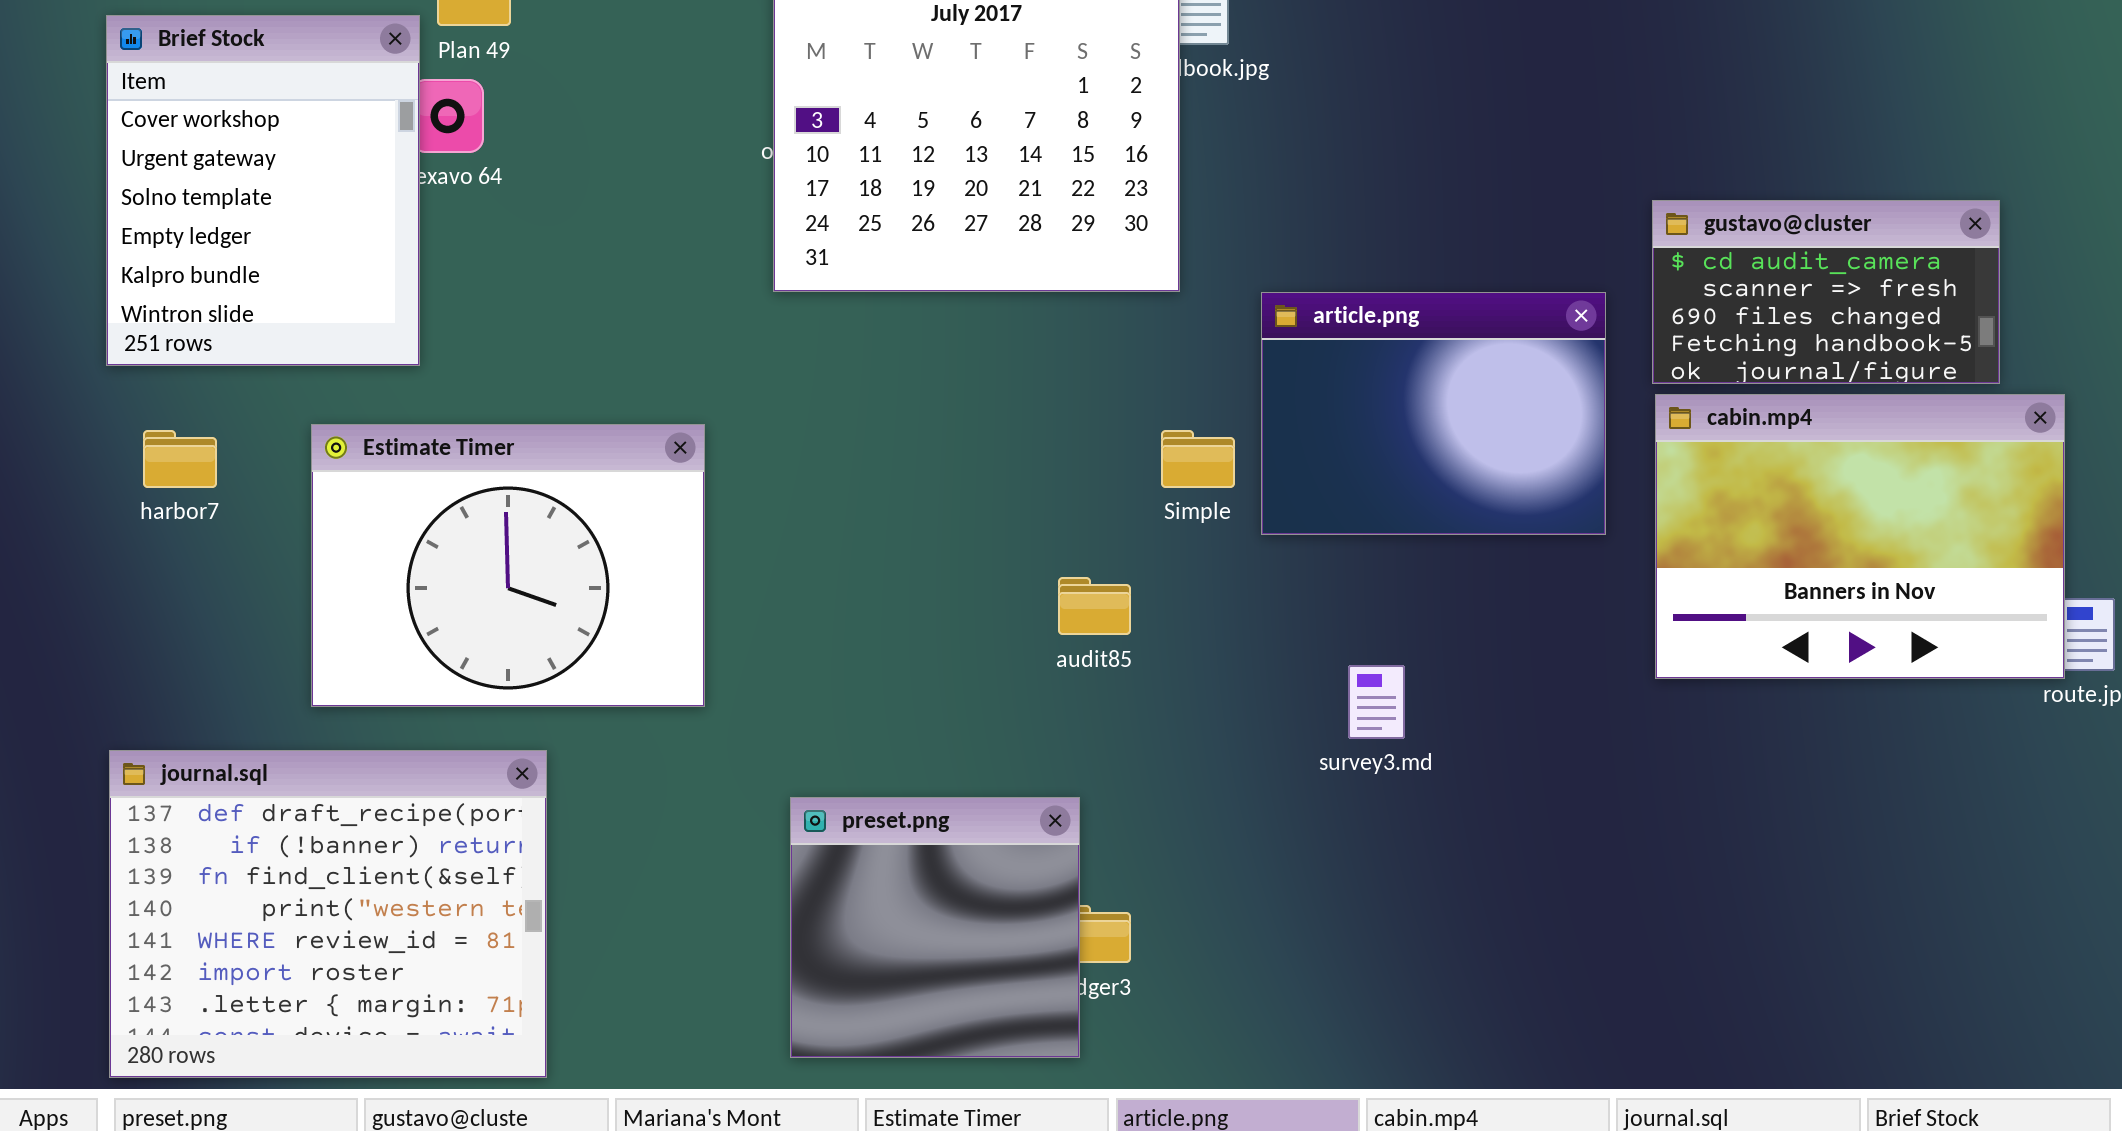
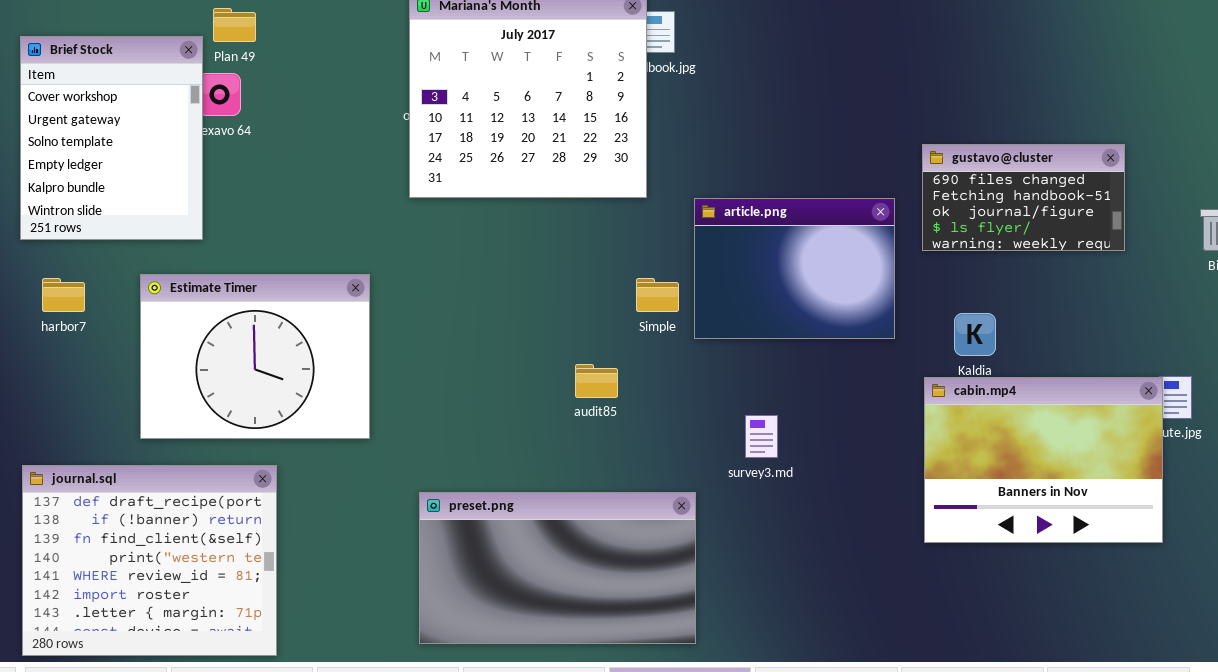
gustavo@cluster: [1652,200,2000,384] -> [922,144,1125,251], scrolled down 2 rows
cabin.mp4: [1655,394,2065,679] -> [924,377,1163,543], moved
preset.png: [790,797,1080,1058] -> [419,492,696,644], resized

